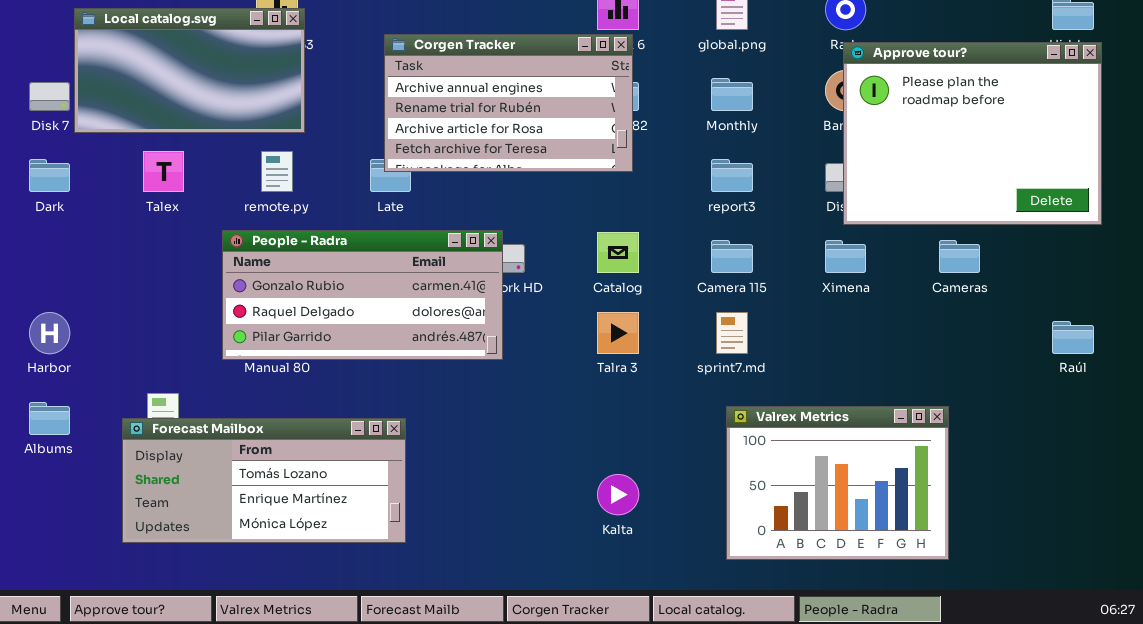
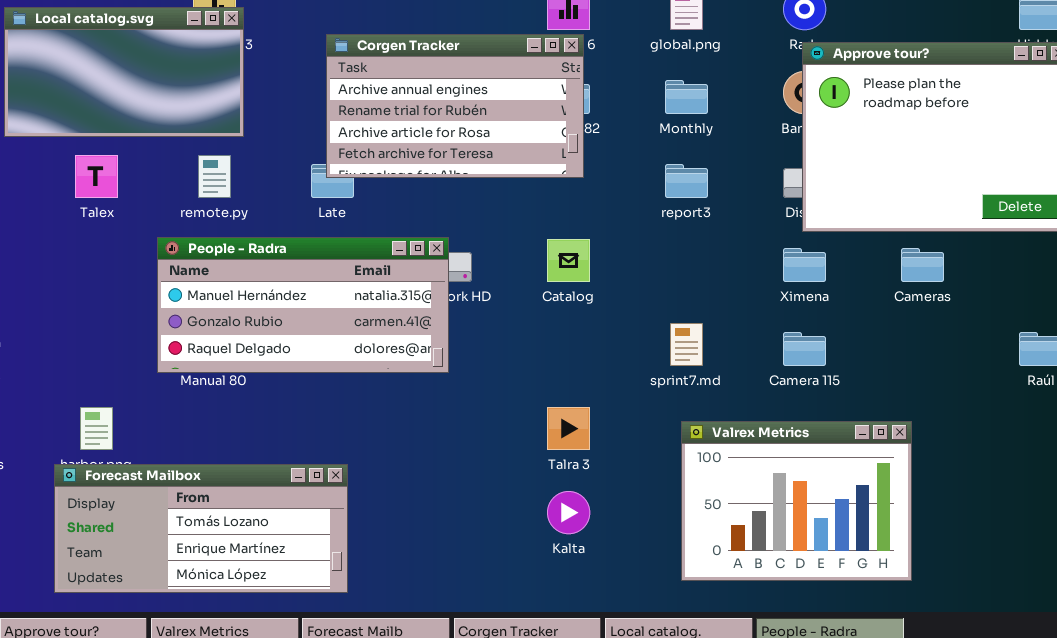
People - Radra: [222,230,503,360] -> [157,237,449,373], scrolled up 1 row
Camera 115: [711,240,753,273] -> [783,332,826,366], moved
Talra 3: [597,312,639,354] -> [547,407,590,450], moved
Forecast Mailbox: [122,418,406,543] -> [54,464,348,593], moved

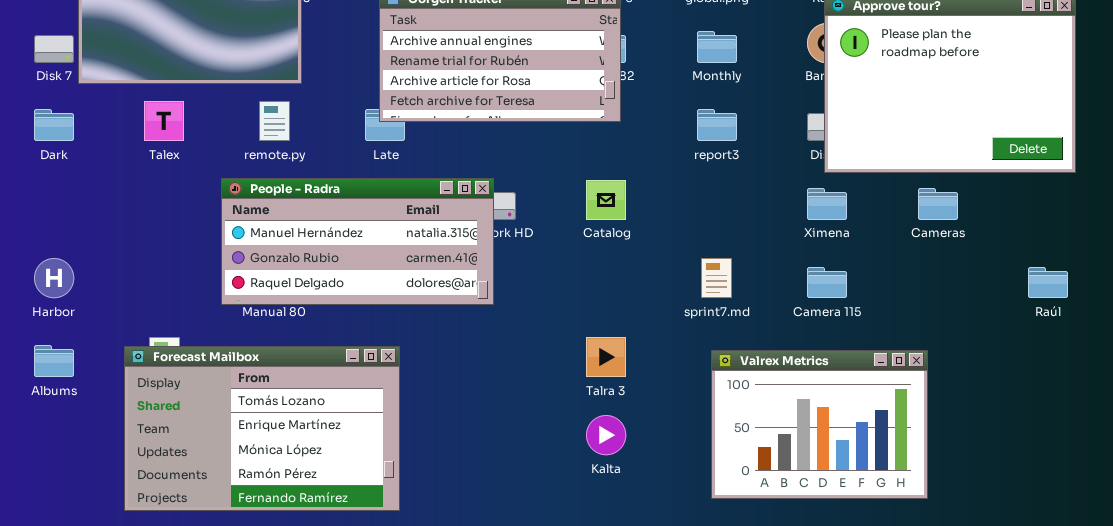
Forecast Mailbox: [54,464,348,593] -> [124,346,400,511], resized

